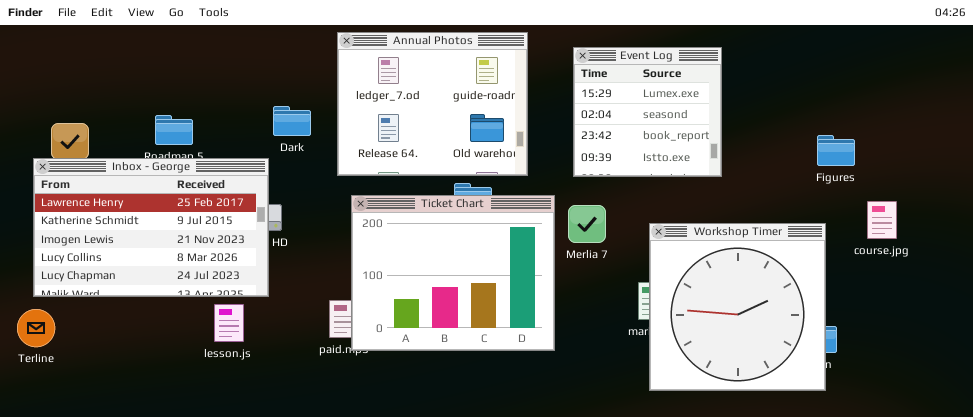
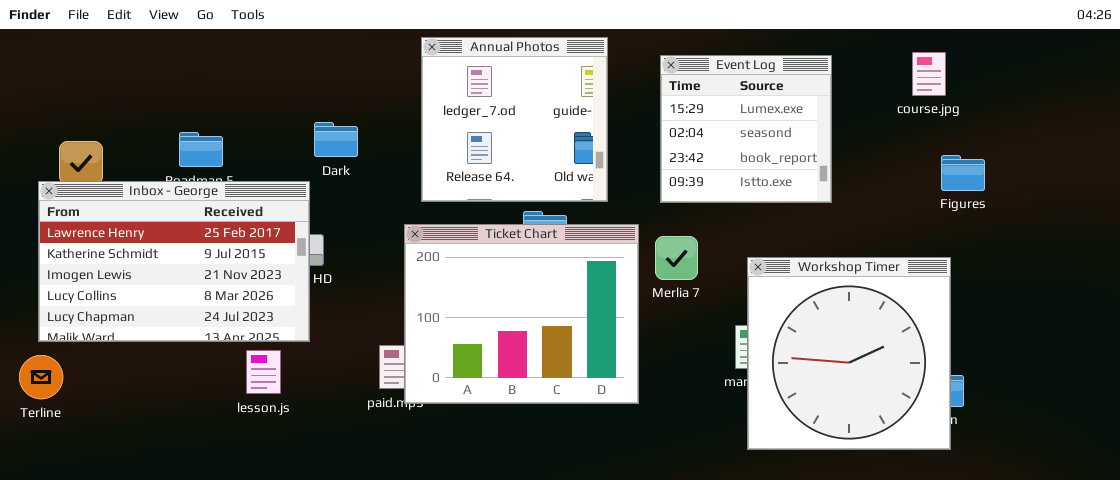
Annual Photos: [337,32,528,176] -> [421,37,608,202], resized
course.jpg: [867,201,897,239] -> [912,52,946,96], moved

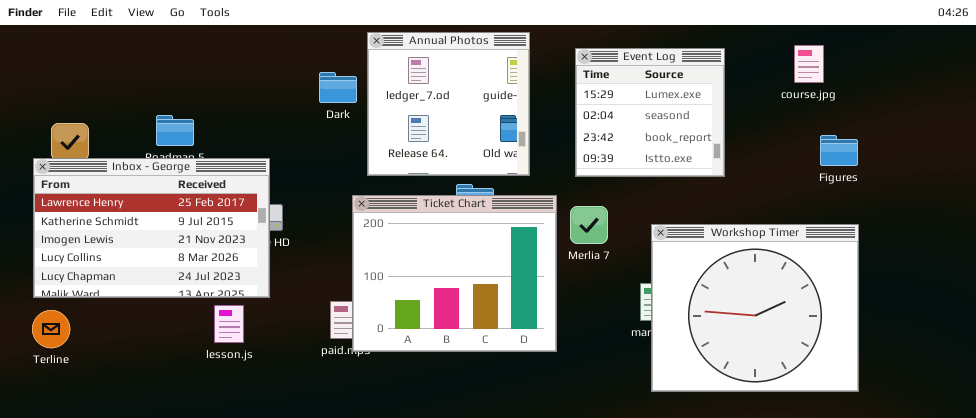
Dark: [314,122,358,157] -> [319,72,357,103], moved
Workshop Timer: [747,257,951,450] -> [651,224,859,392], resized
Terline: [19,355,63,399] -> [32,310,70,348], moved

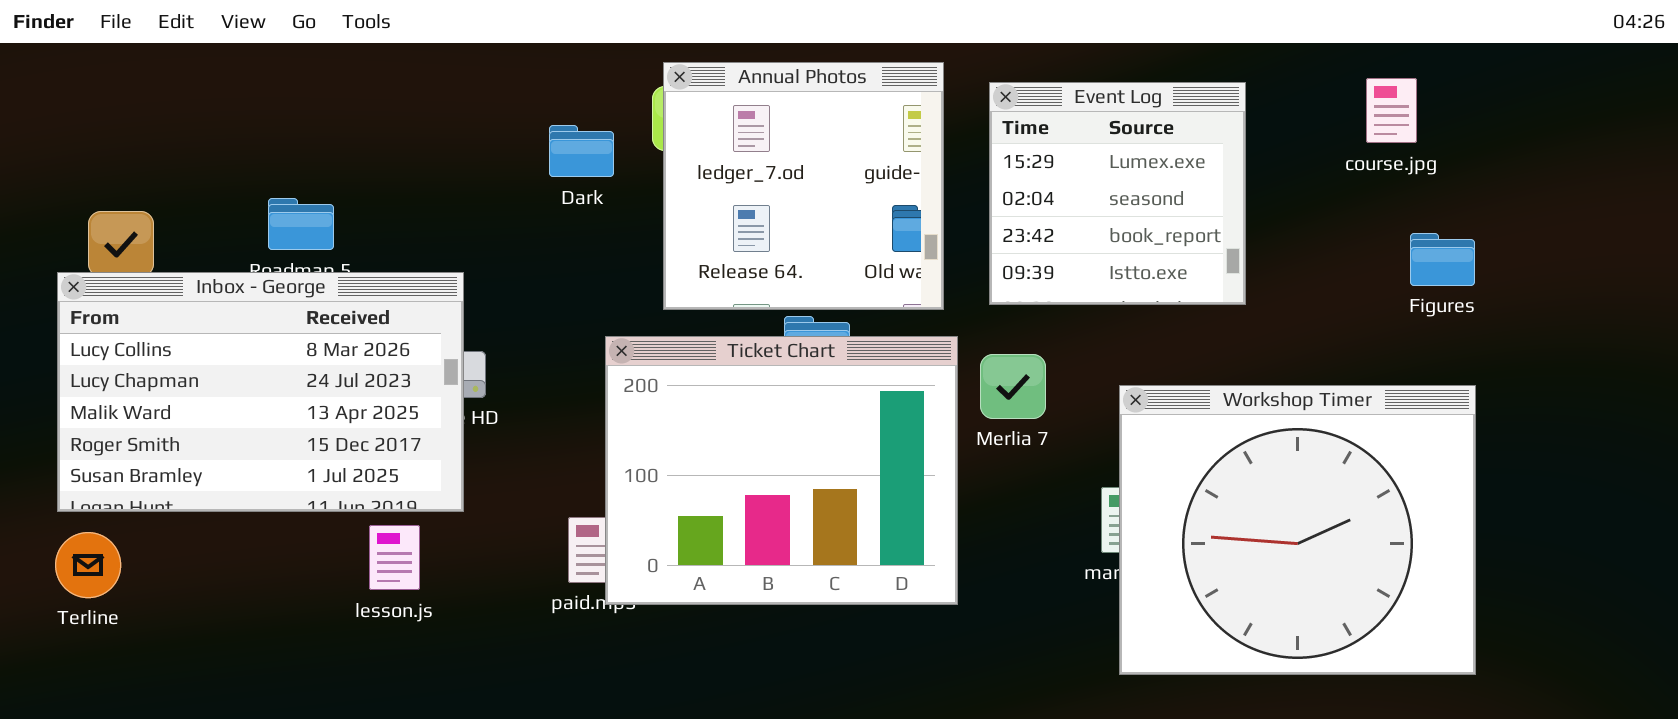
Annual Photos: [367,32,530,176] -> [663,62,944,310], moved
Inbox - George: [33,158,270,298] -> [57,272,464,512], scrolled down 3 rows

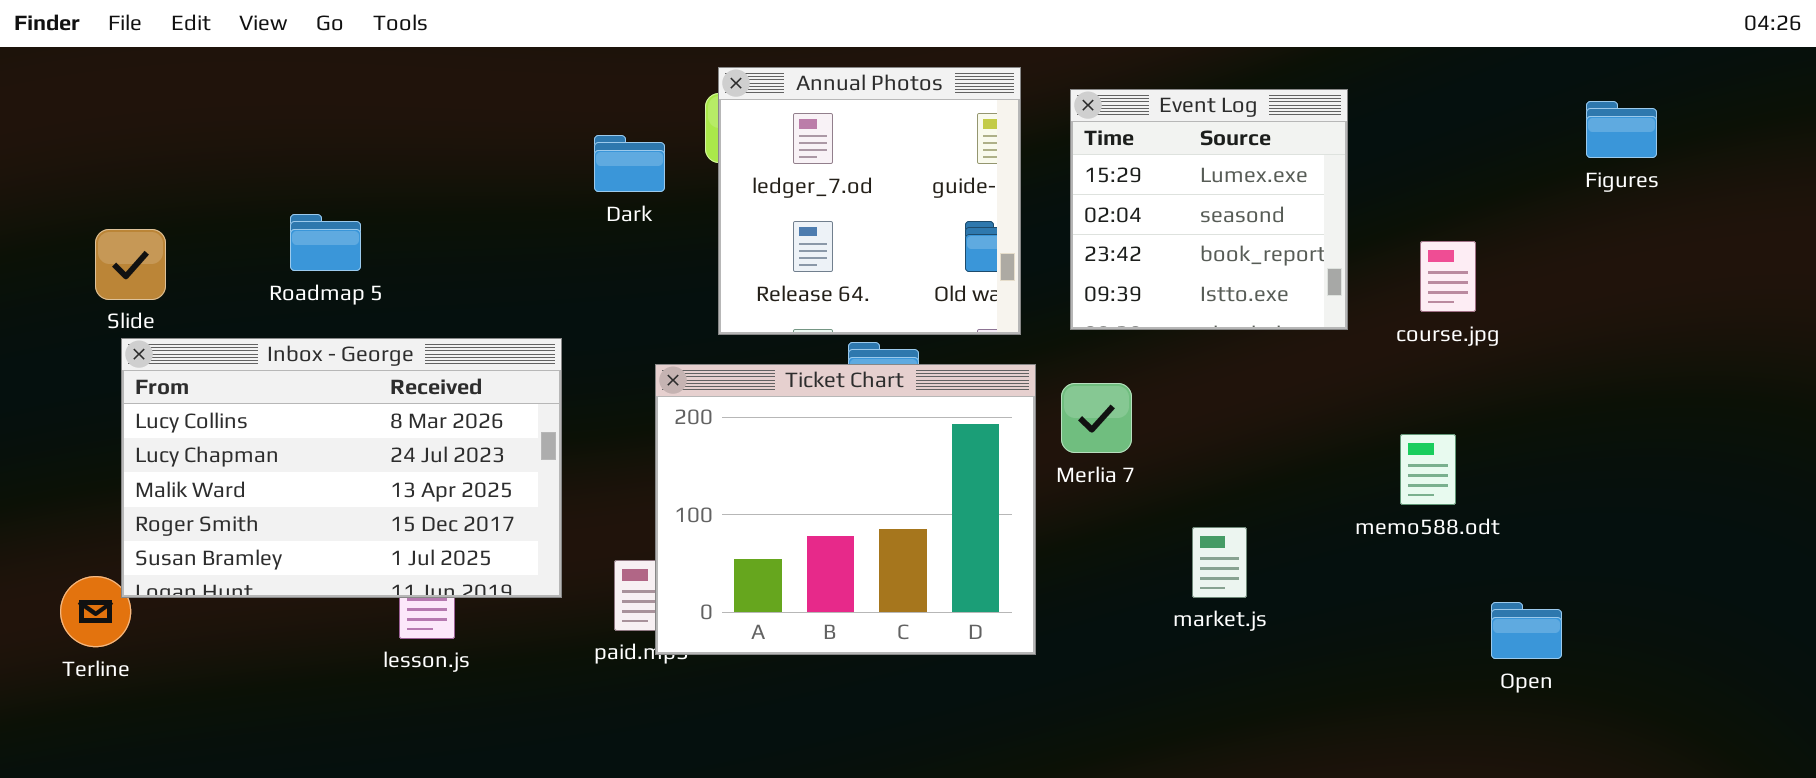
course.jpg: [1366,78,1417,143] -> [1420,241,1476,312], moved
Figures: [1410,233,1475,286] -> [1586,101,1657,158], moved
Inbox - George: [57,272,464,512] -> [121,338,562,598], moved
Workshop Timer: [1119,385,1476,675] -> none, closed

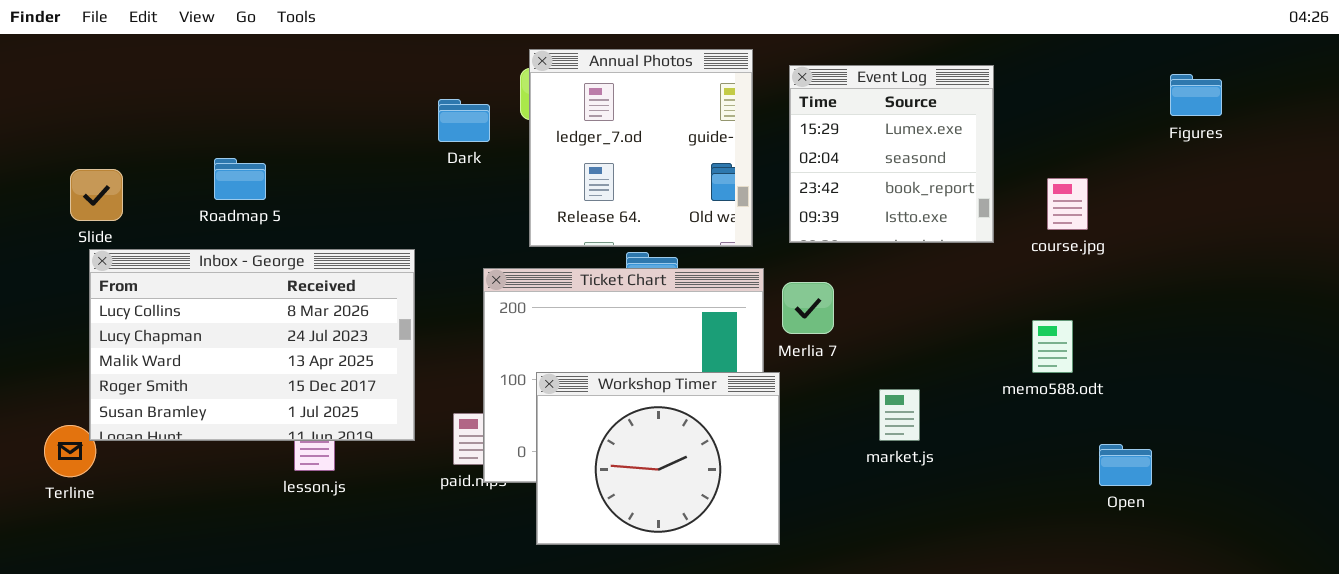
Workshop Timer: none -> [536,372,780,545], opened

